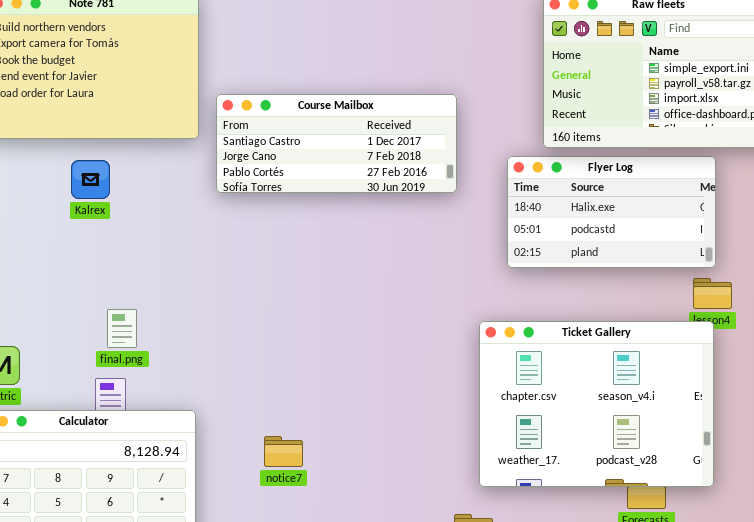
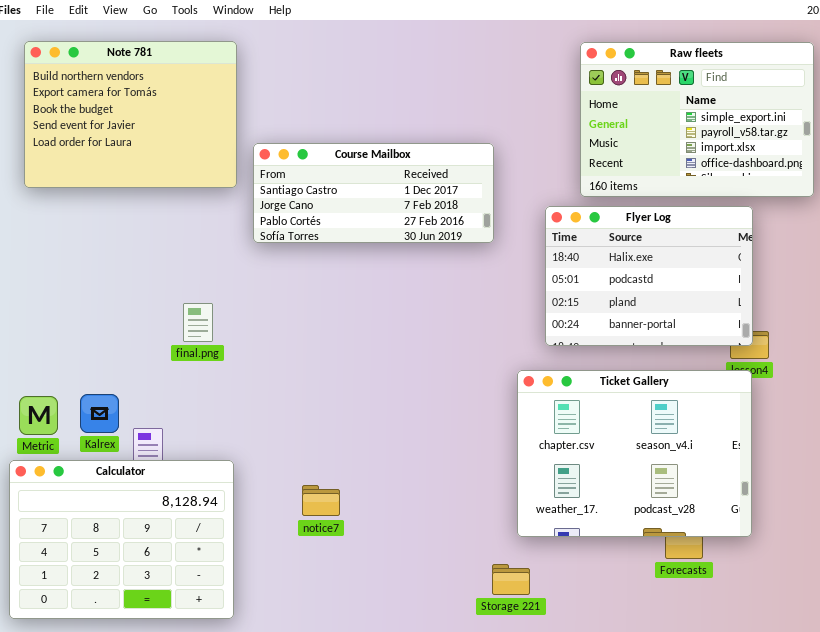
Flyer Log: [507,156,716,268] -> [545,206,753,346], resized
Kalrex: [71,160,110,199] -> [80,394,119,433], moved
final.png: [107,309,137,348] -> [183,303,213,342], moved

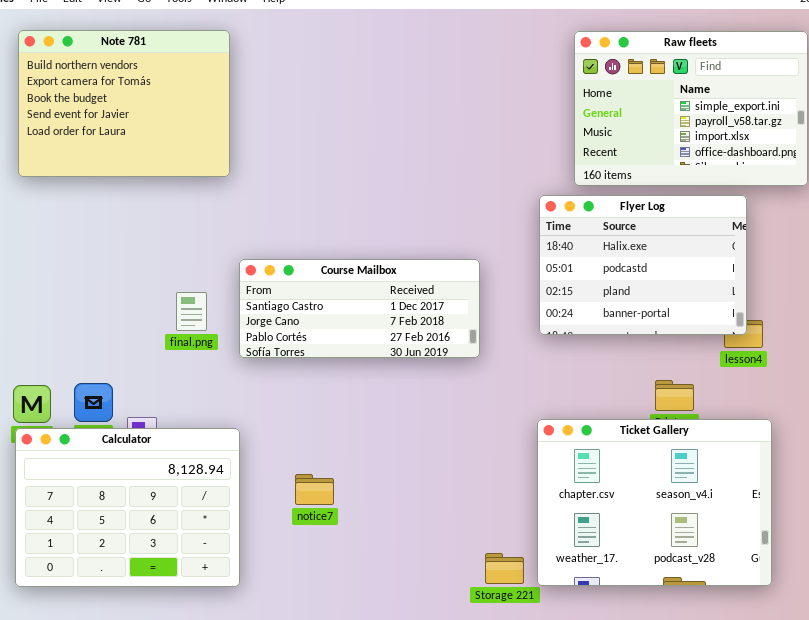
Course Mailbox: [253,143,494,243] -> [239,259,480,358], moved
Ticket Gallery: [517,370,752,537] -> [537,419,772,586], moved
Calculator: [9,460,234,619] -> [15,428,240,587], moved

